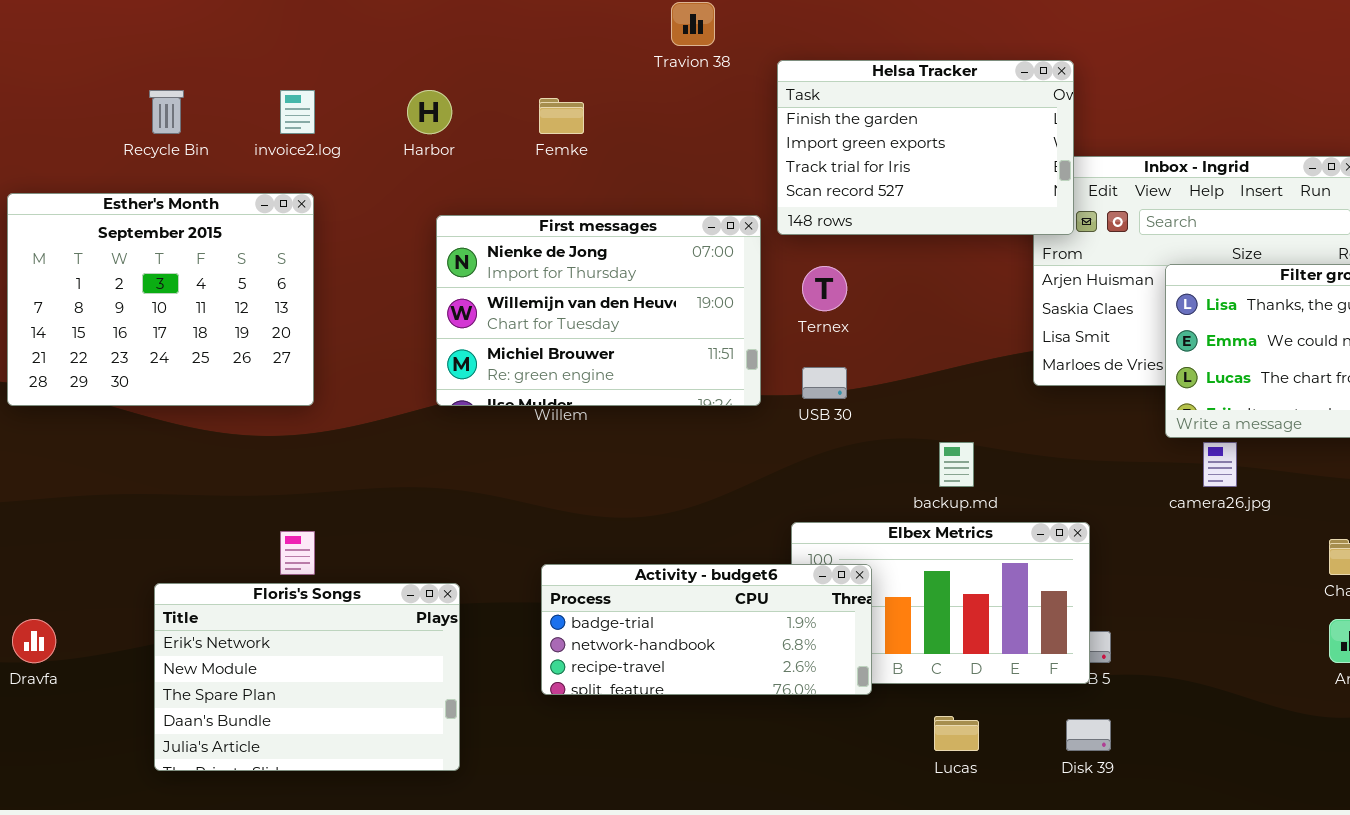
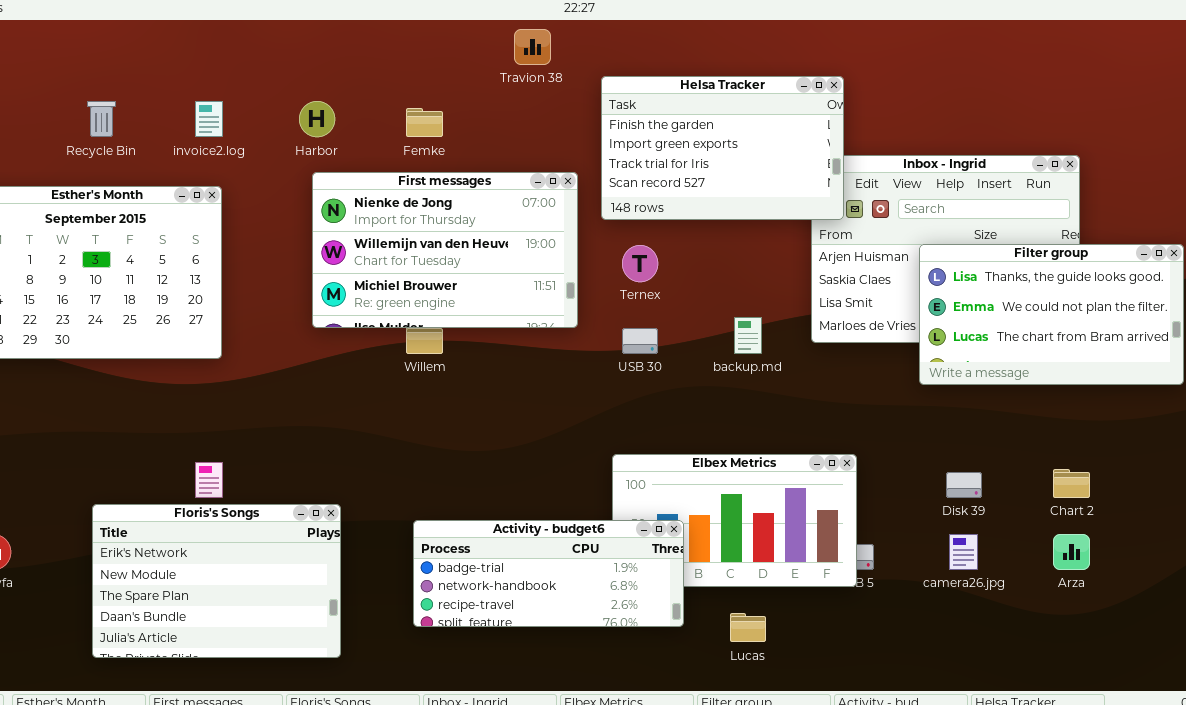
First messages: [436,215,761,406] -> [312,172,578,328], moved
backup.md: [939,442,974,487] -> [734,317,762,354], moved
camera26.jpg: [1203,442,1237,487] -> [949,534,978,570], moved
Activity - budget6: [541,564,872,695] -> [413,520,684,627], moved
Disk 39: [1066,719,1111,751] -> [946,472,982,498], moved

